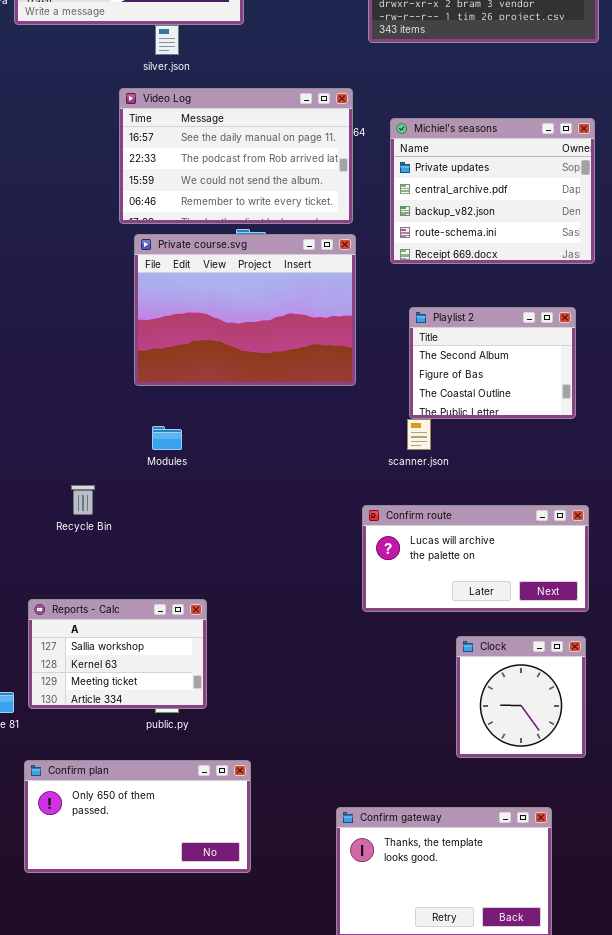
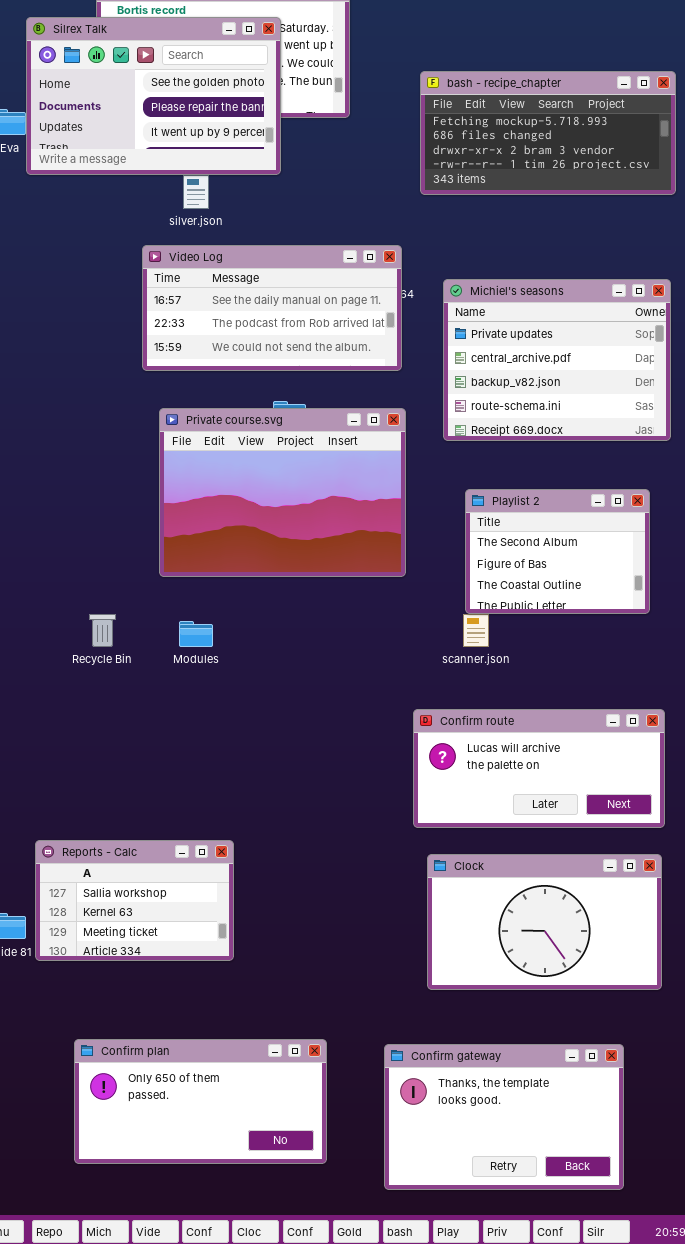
Video Log: [119,88,353,224] -> [142,245,402,371], resized
Recycle Bin: [71,485,95,515] -> [89,614,116,647], moved
Reports - Calc: [28,599,207,709] -> [35,840,234,961], moved
Clock: [456,636,586,758] -> [427,854,662,990], resized
Confirm plan: [24,760,251,873] -> [74,1039,327,1164], moved

